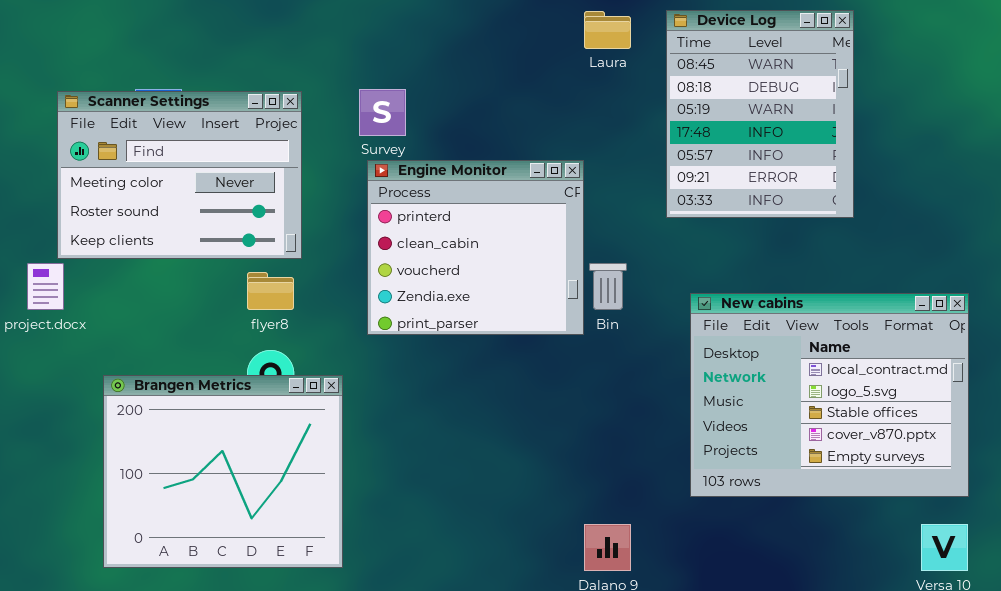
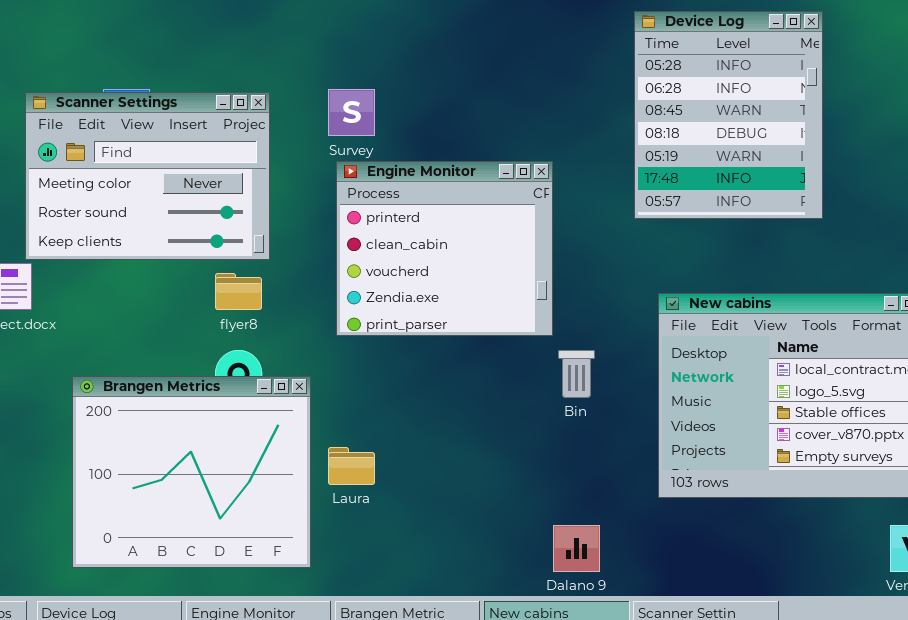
Device Log: [666,10,854,218] -> [634,11,823,219], scrolled up 2 rows
Laura: [584,11,631,49] -> [328,447,375,485], moved
Bin: [589,263,627,310] -> [558,350,595,398], moved

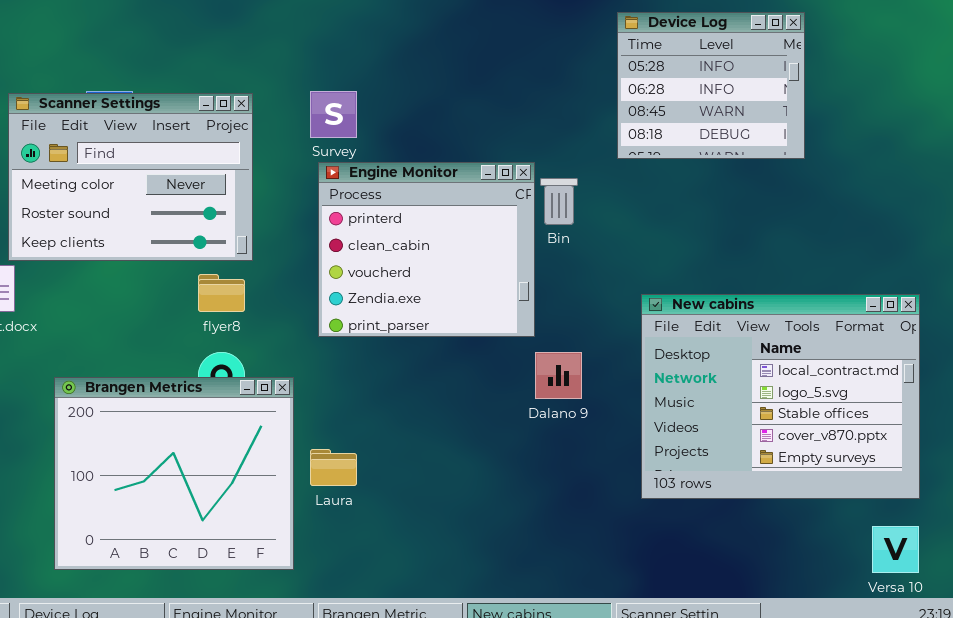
Device Log: [634,11,823,219] -> [617,12,805,159], resized
Bin: [558,350,595,398] -> [540,178,578,225], moved
Dalano 9: [553,525,600,572] -> [535,352,582,399], moved

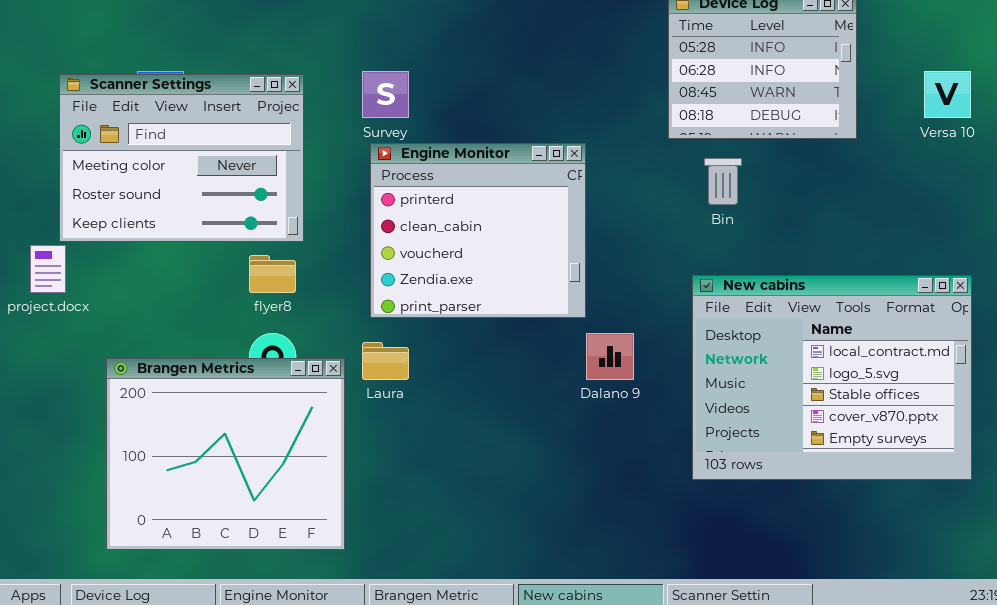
Bin: [540,178,578,225] -> [704,158,742,205], moved
Laura: [310,449,357,486] -> [362,342,409,380], moved
Versa 10: [872,526,919,573] -> [924,71,971,118], moved

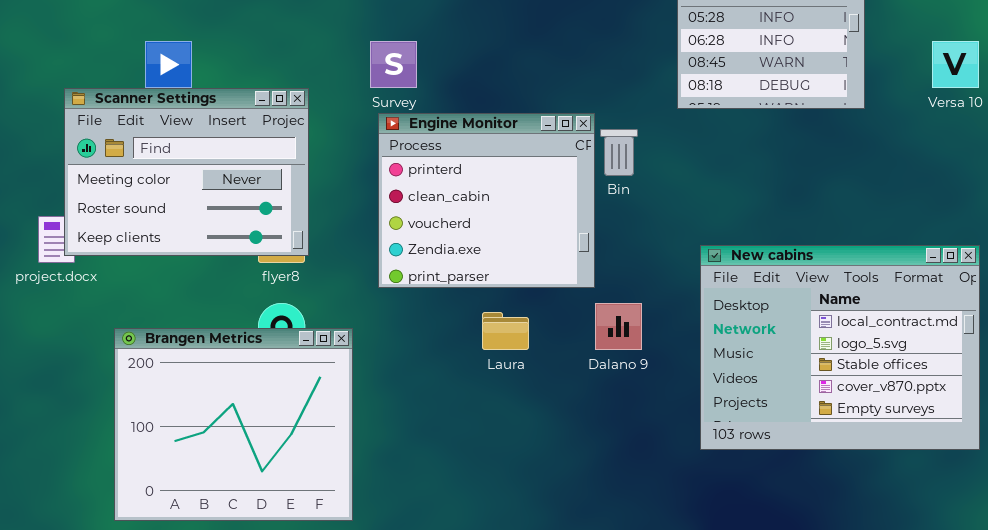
Scanner Settings: [59,74,304,242] -> [64,88,309,256], moved
Bin: [704,158,742,205] -> [600,129,638,176], moved
Laura: [362,342,409,380] -> [482,312,529,350], moved

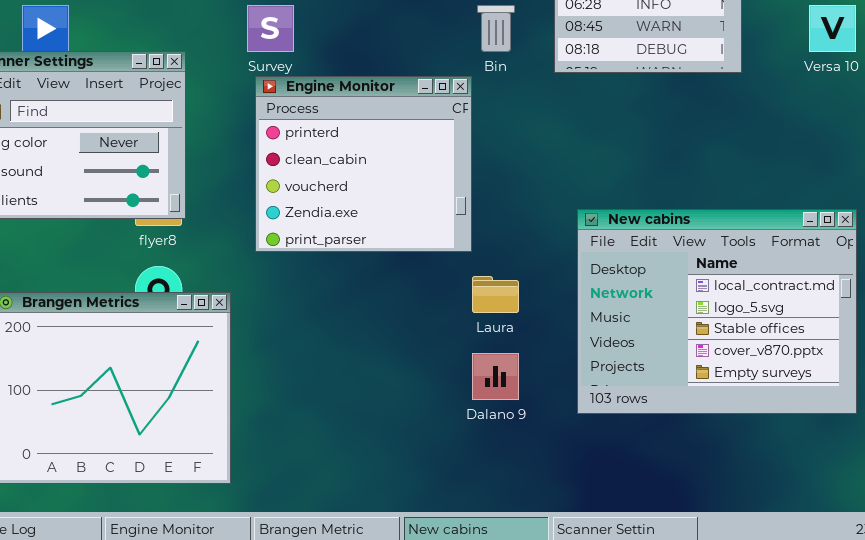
Bin: [600,129,638,176] -> [477,5,515,52], moved
Dalano 9: [595,303,642,350] -> [472,353,519,400], moved
Laura: [482,312,529,350] -> [472,276,519,313], moved

